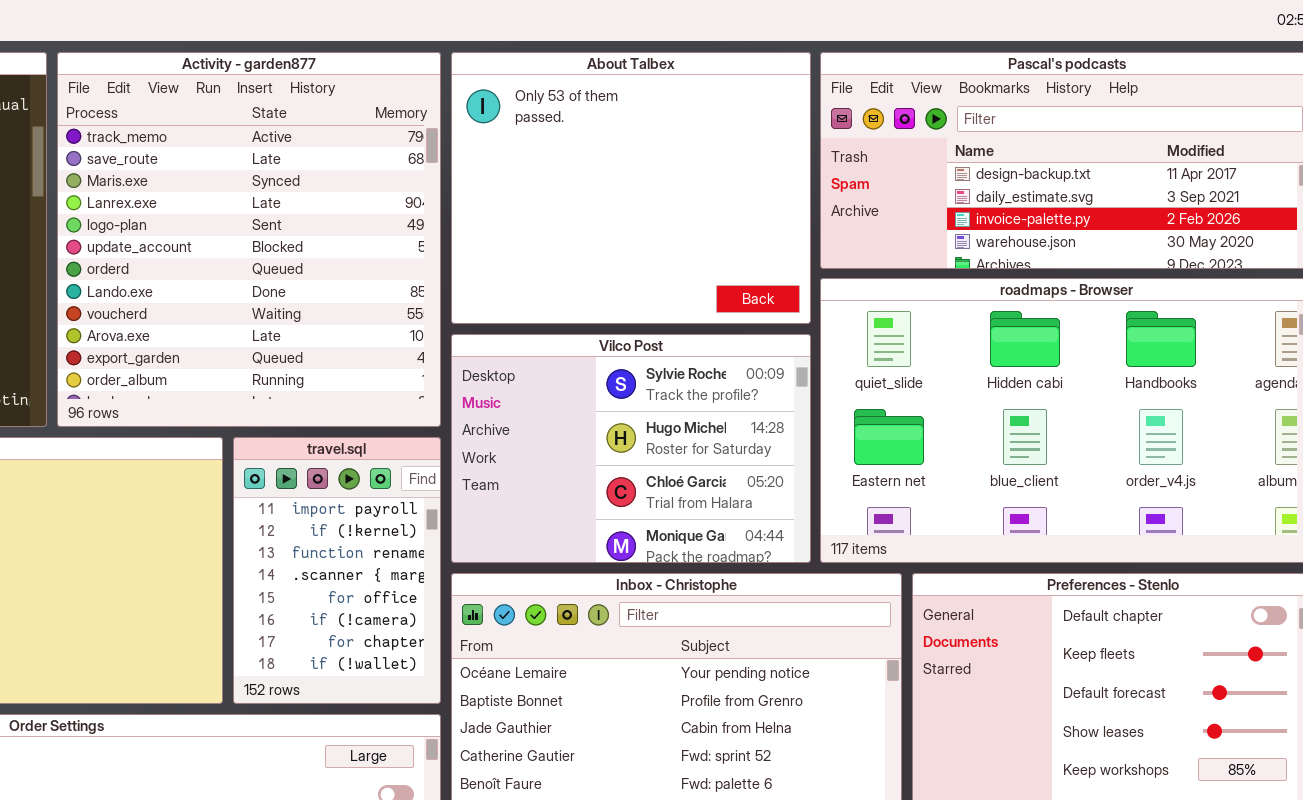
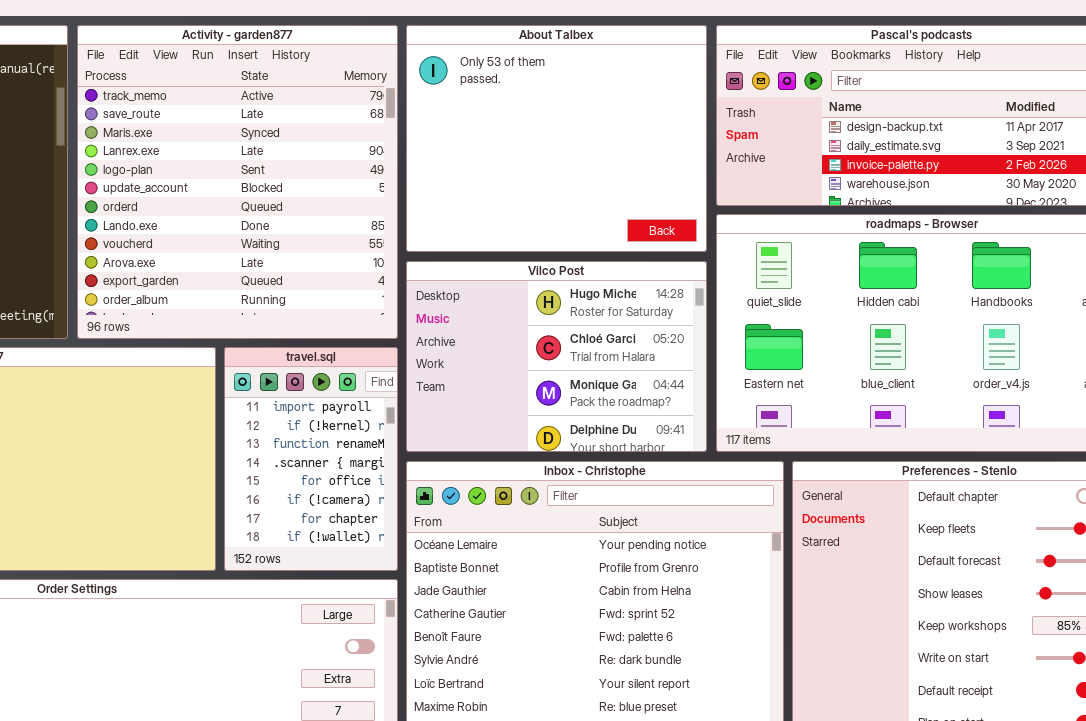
Vilco Post: [451,334,811,563] -> [406,261,707,452], scrolled down 1 row

